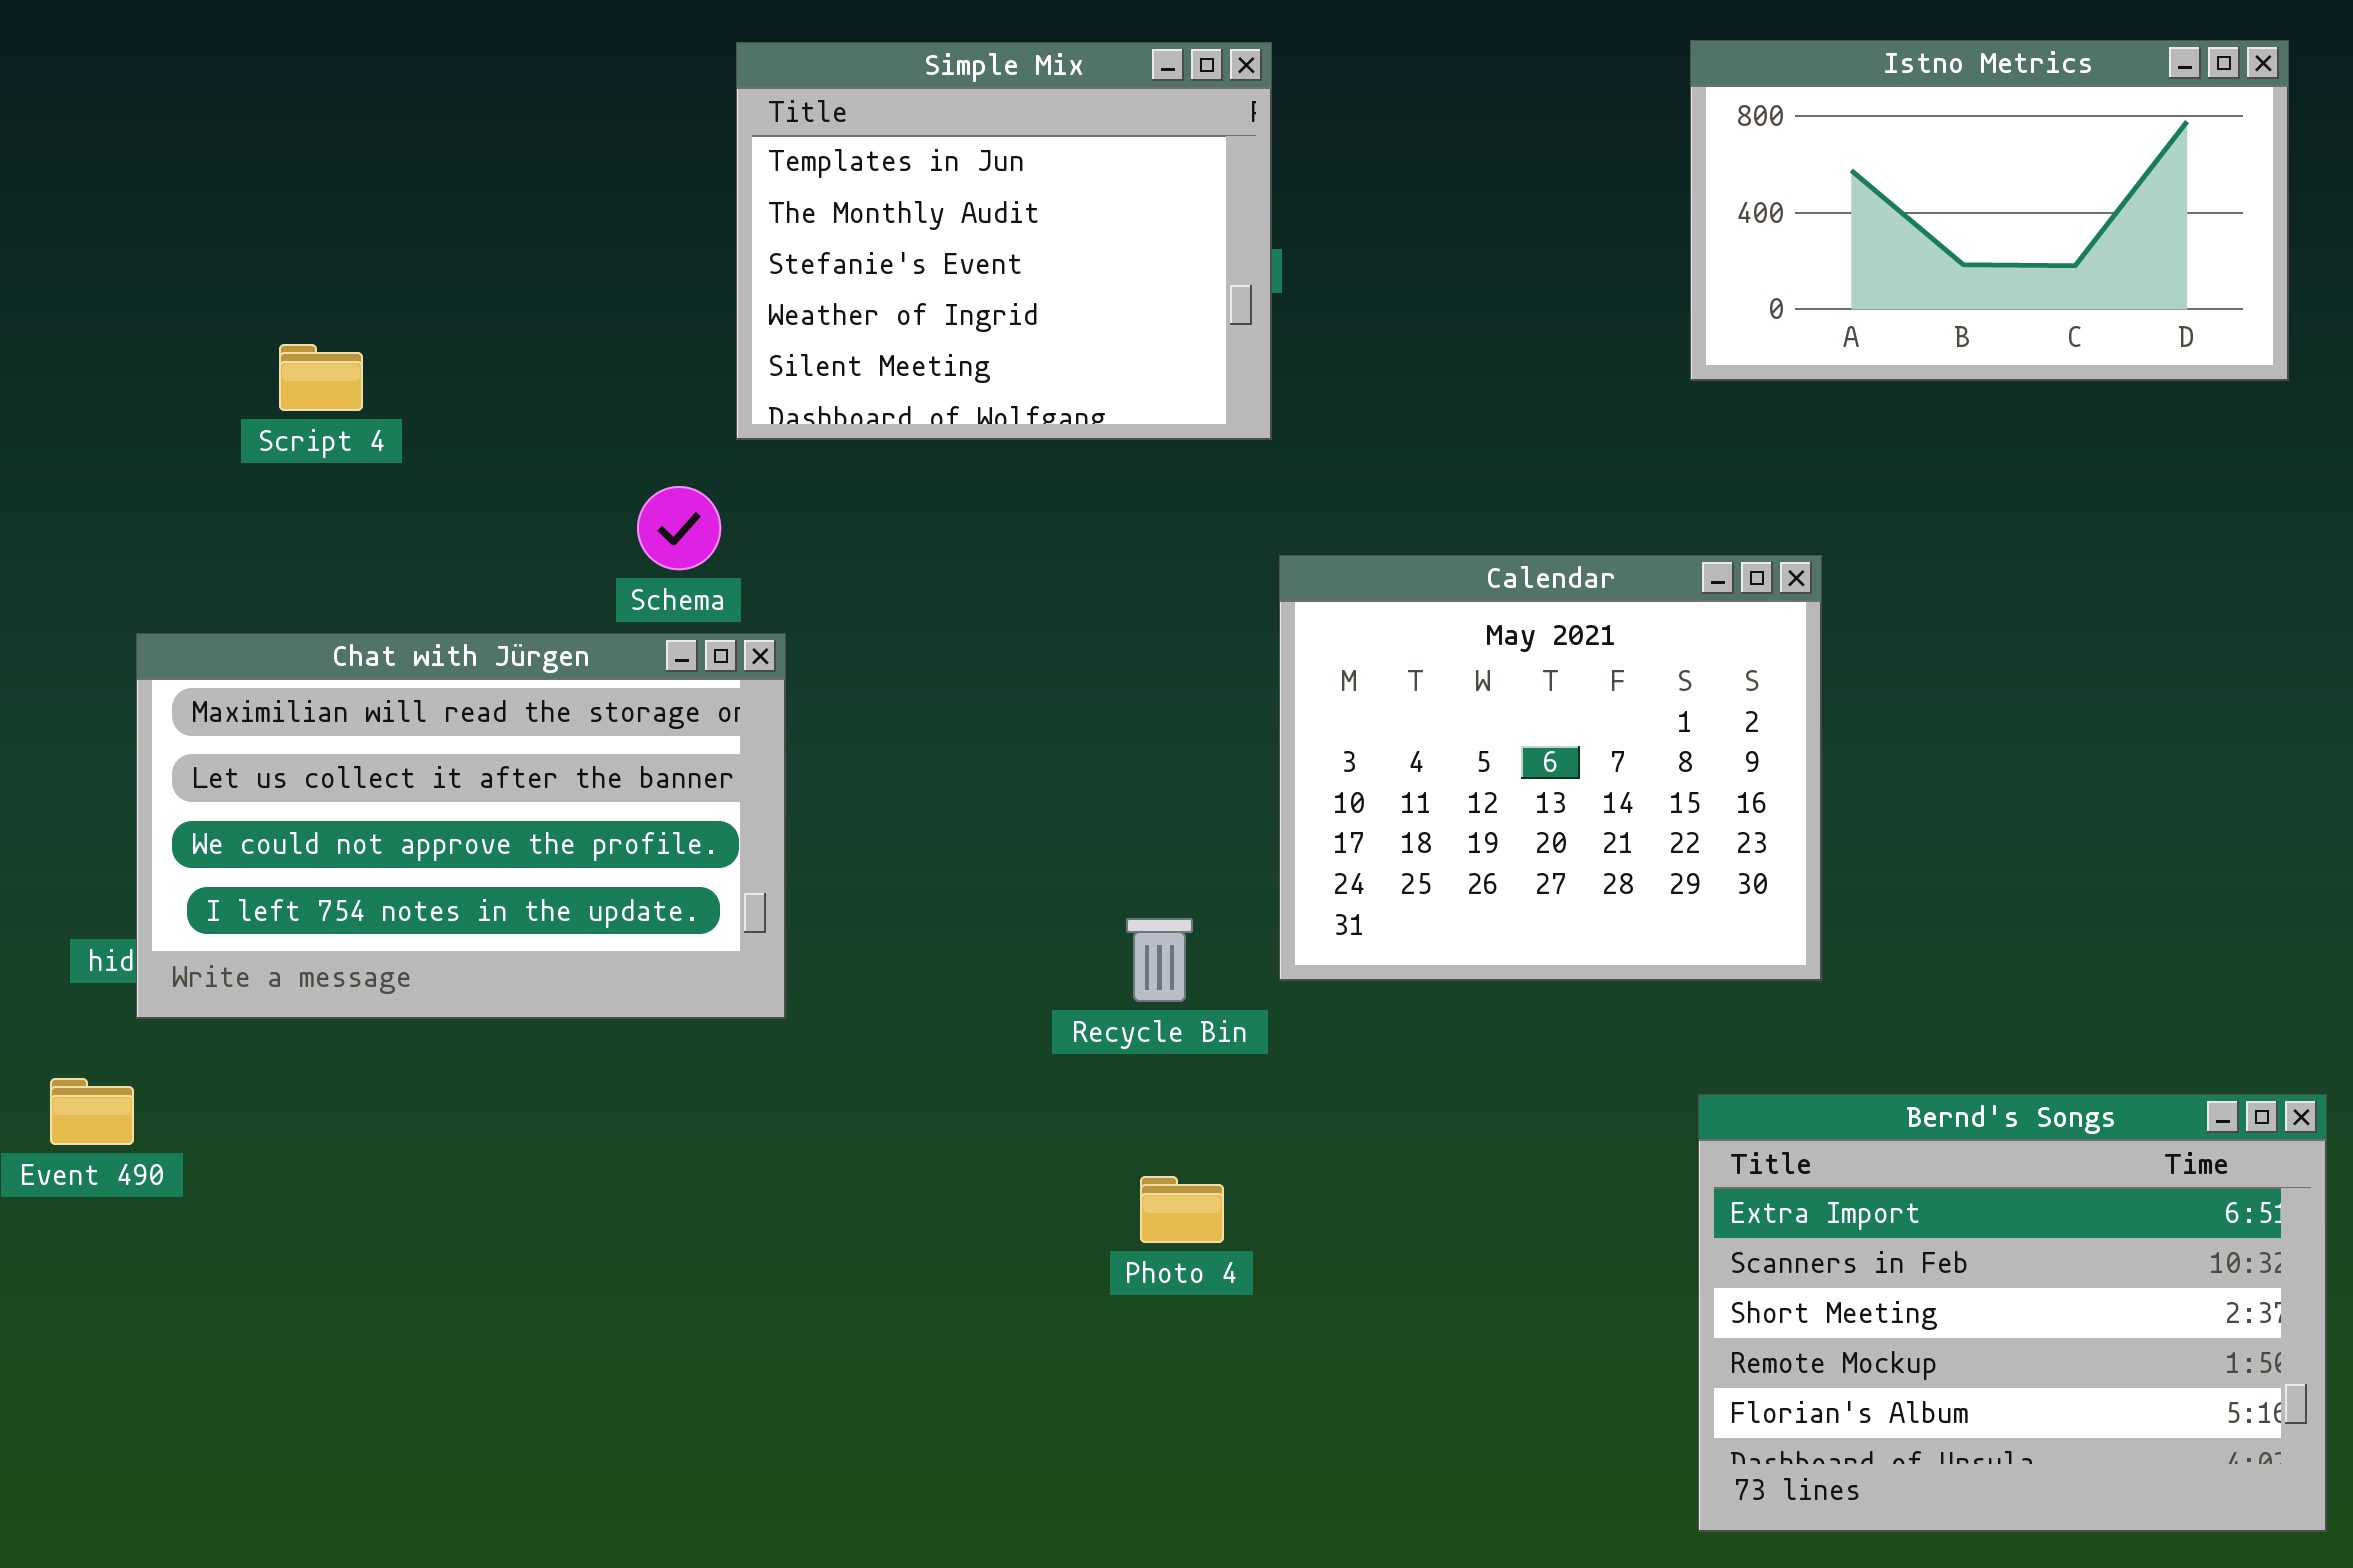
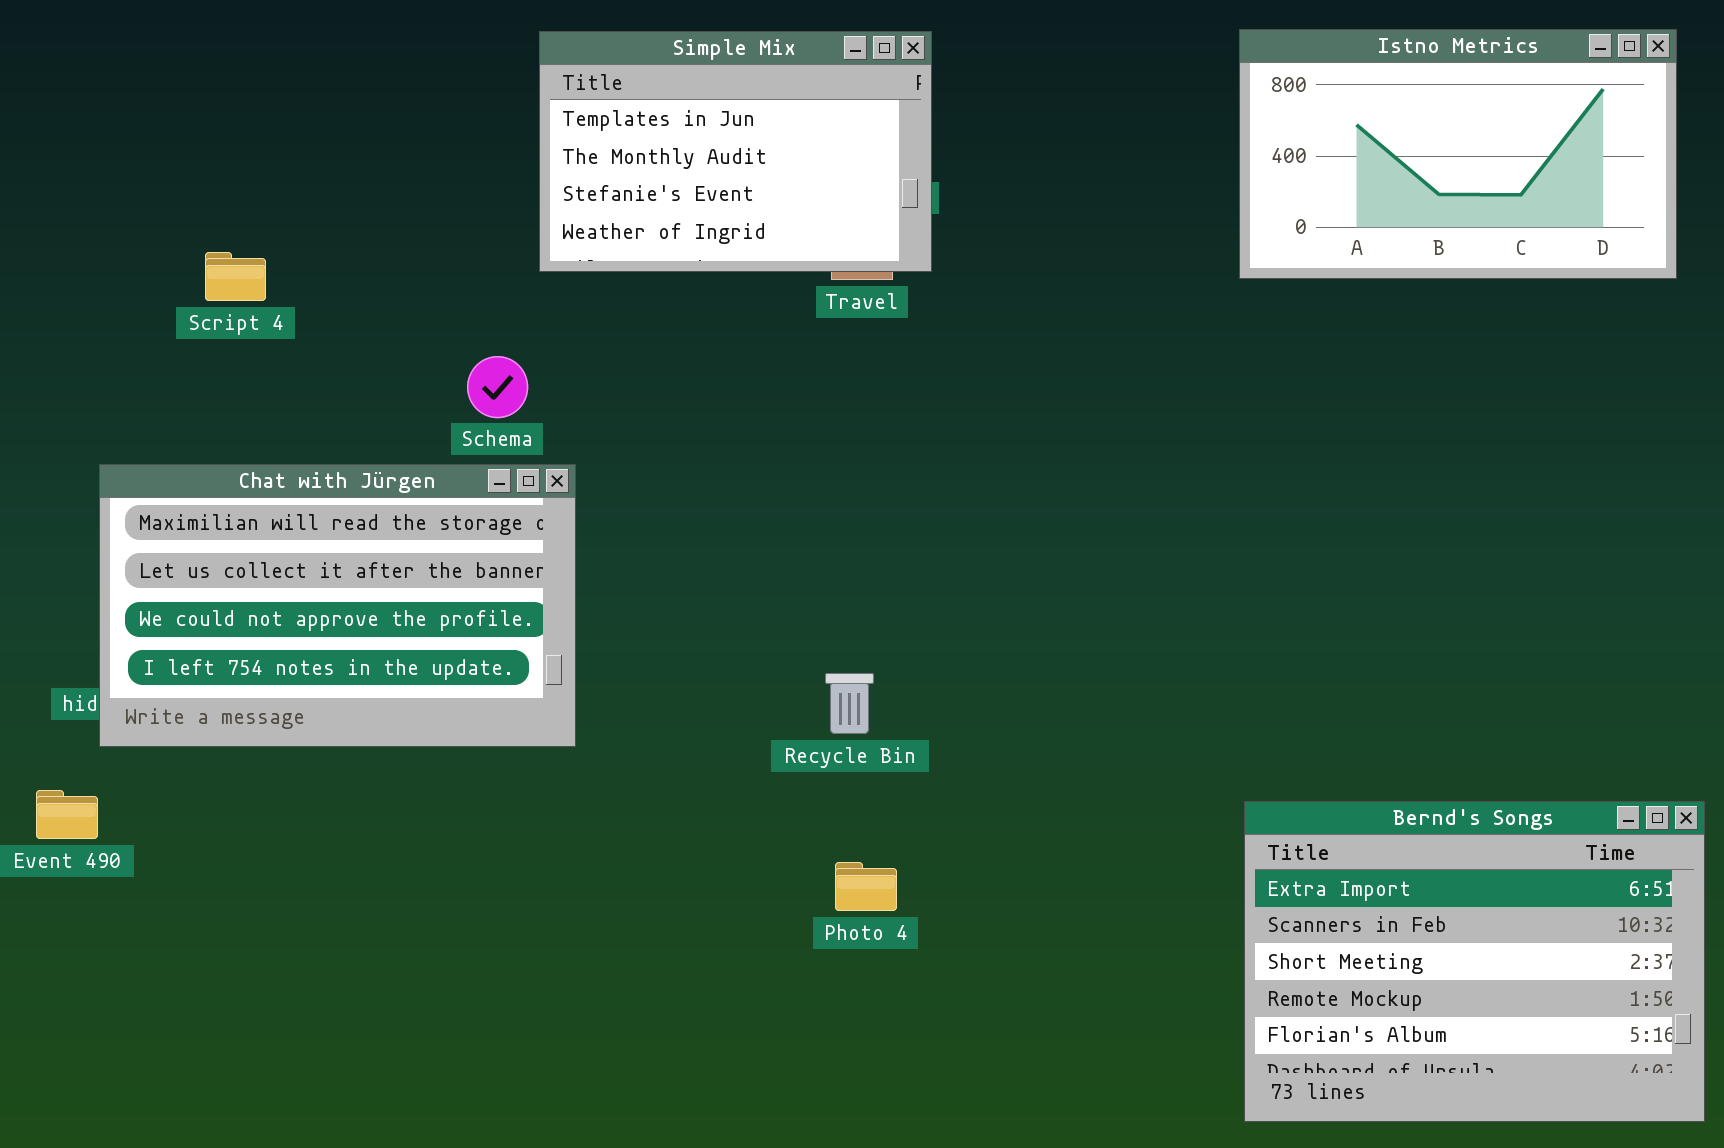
Simple Mix: [736,42,1272,440] -> [539,31,932,272], resized
Calendar: [1279,555,1822,981] -> none, closed

